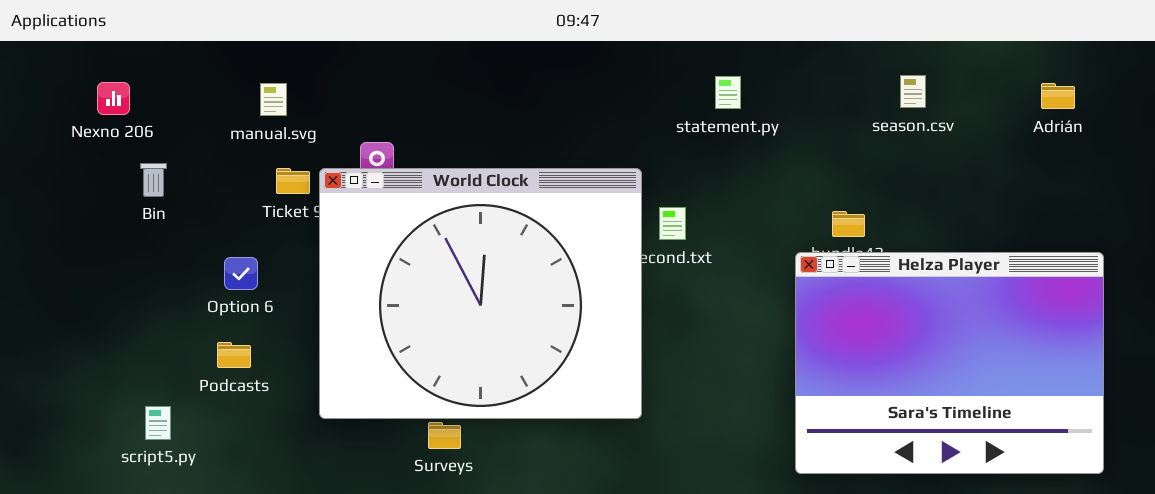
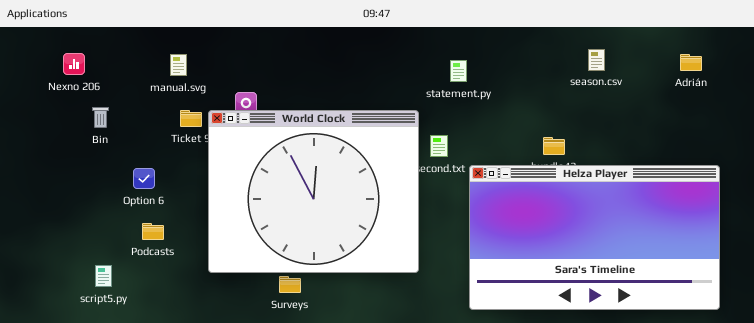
statement.py: [715,76,741,109] -> [450,60,467,82], moved
Helza Player: [795,252,1104,474] -> [469,165,720,310], resized
Option 6: [224,257,258,290] -> [133,168,155,189], moved

